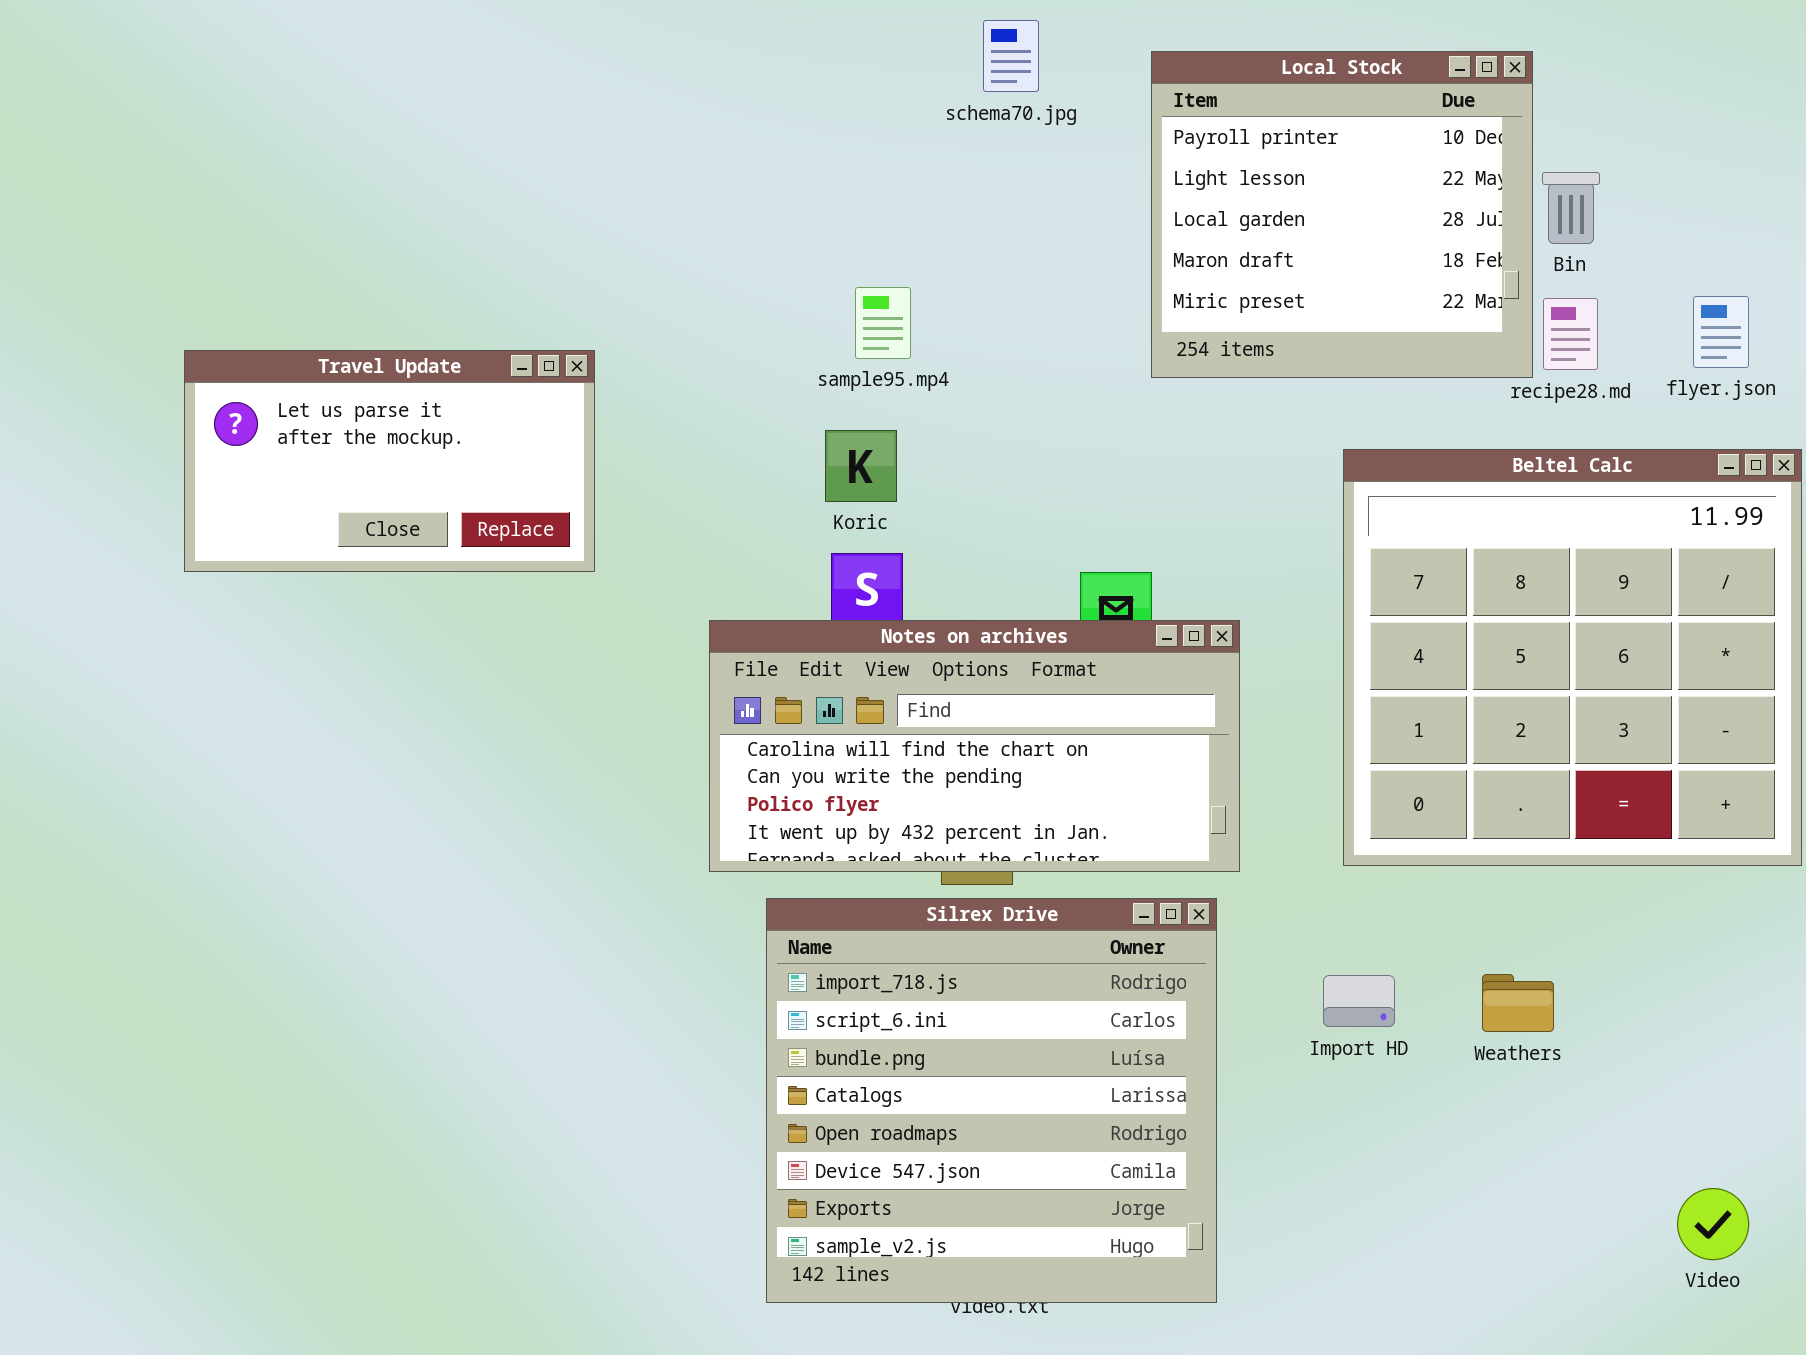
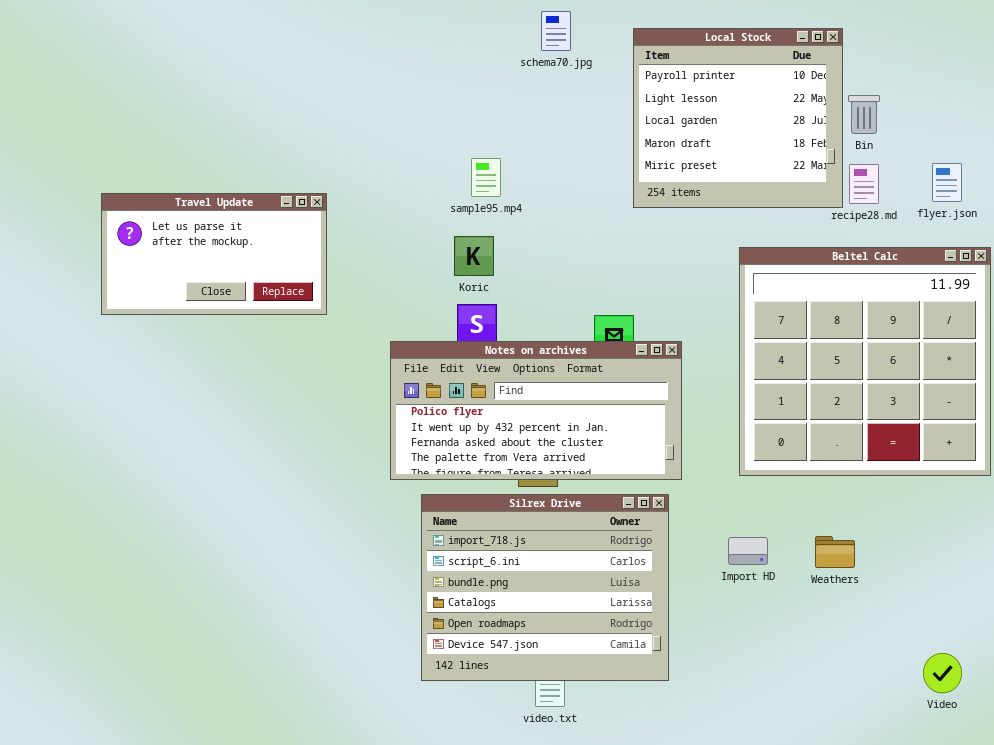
Notes on archives: [709,620,1240,872] -> [390,341,682,480], scrolled down 2 rows
Silrex Drive: [766,898,1217,1303] -> [421,494,669,681], resized

